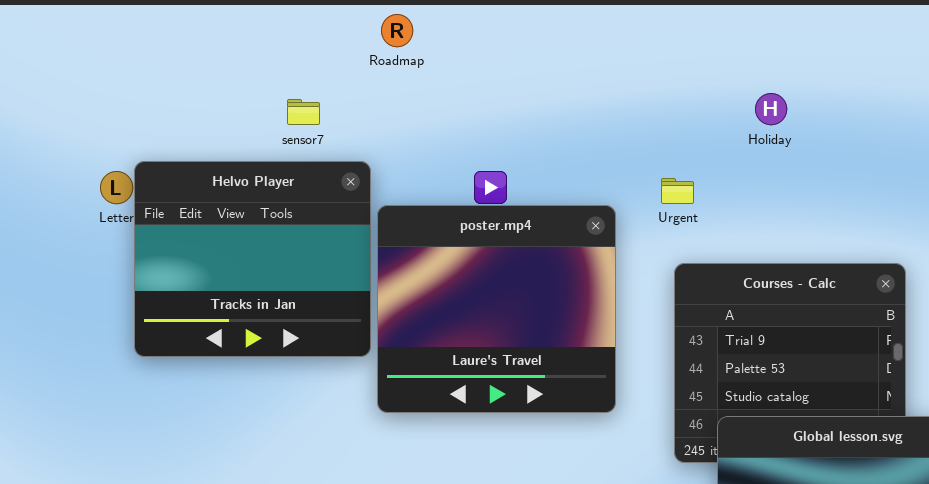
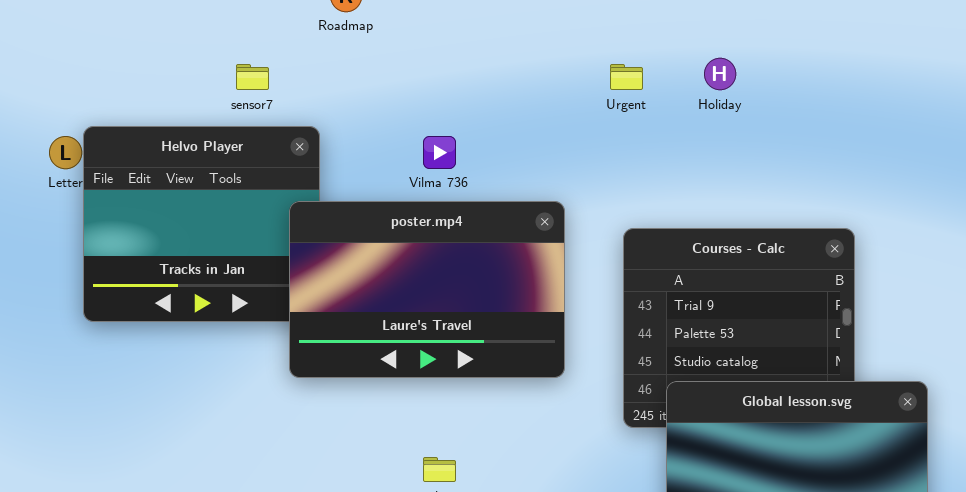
Urgent: [661,178,694,204] -> [610,64,643,90], moved
poster.mp4: [377,205,616,413] -> [289,201,565,378], resized

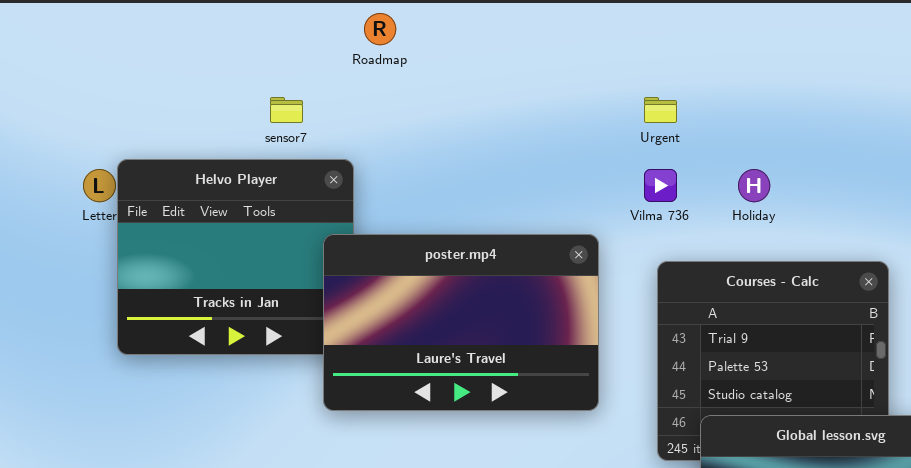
Holiday: [704,58,736,90] -> [738,169,770,202], moved
Vilma 736: [423,136,456,169] -> [644,169,677,202], moved

